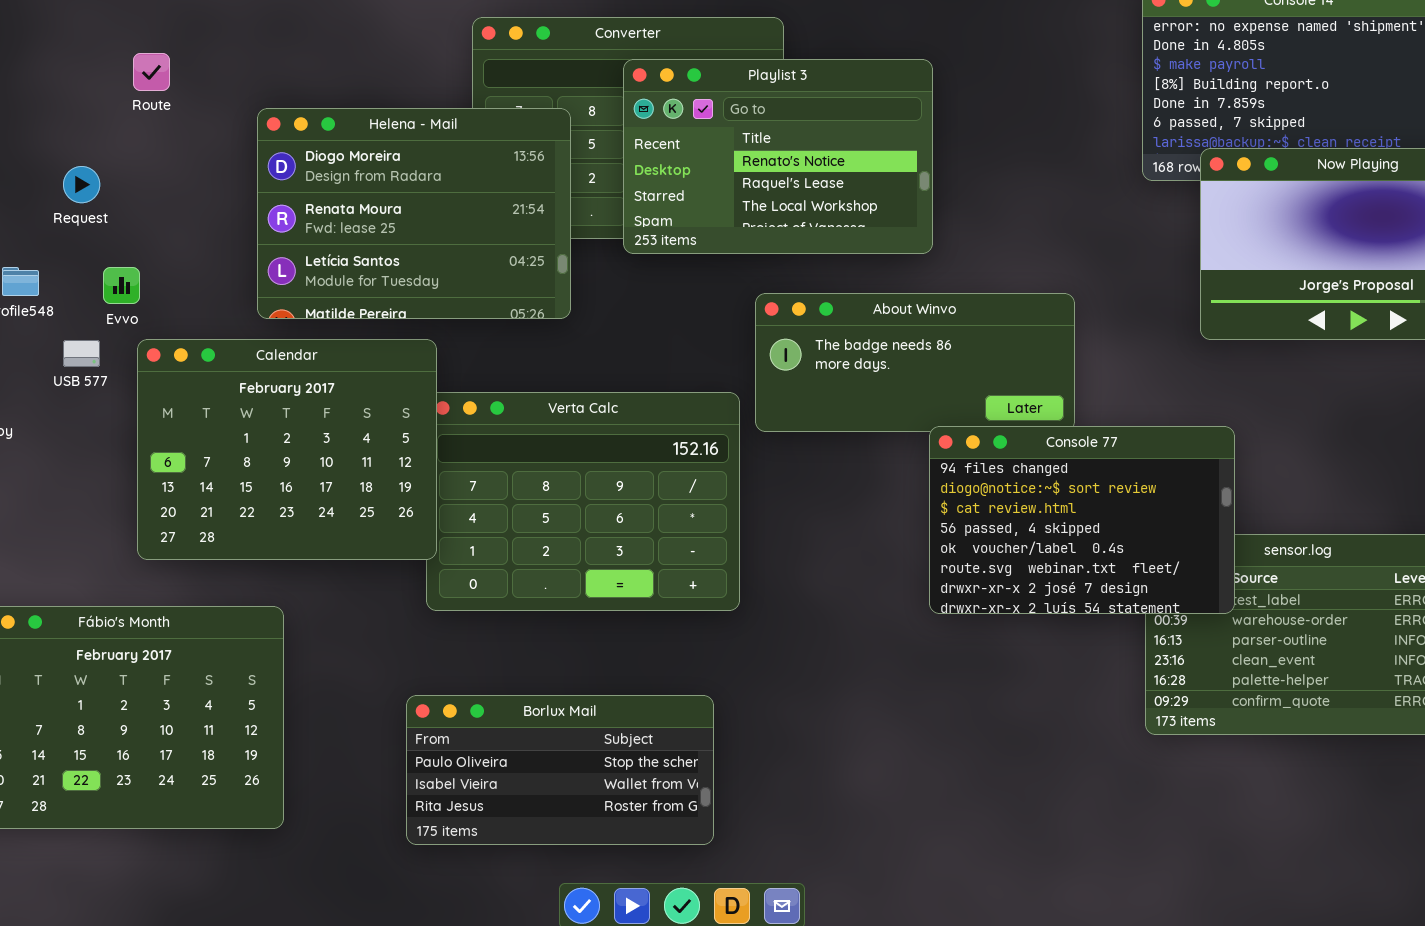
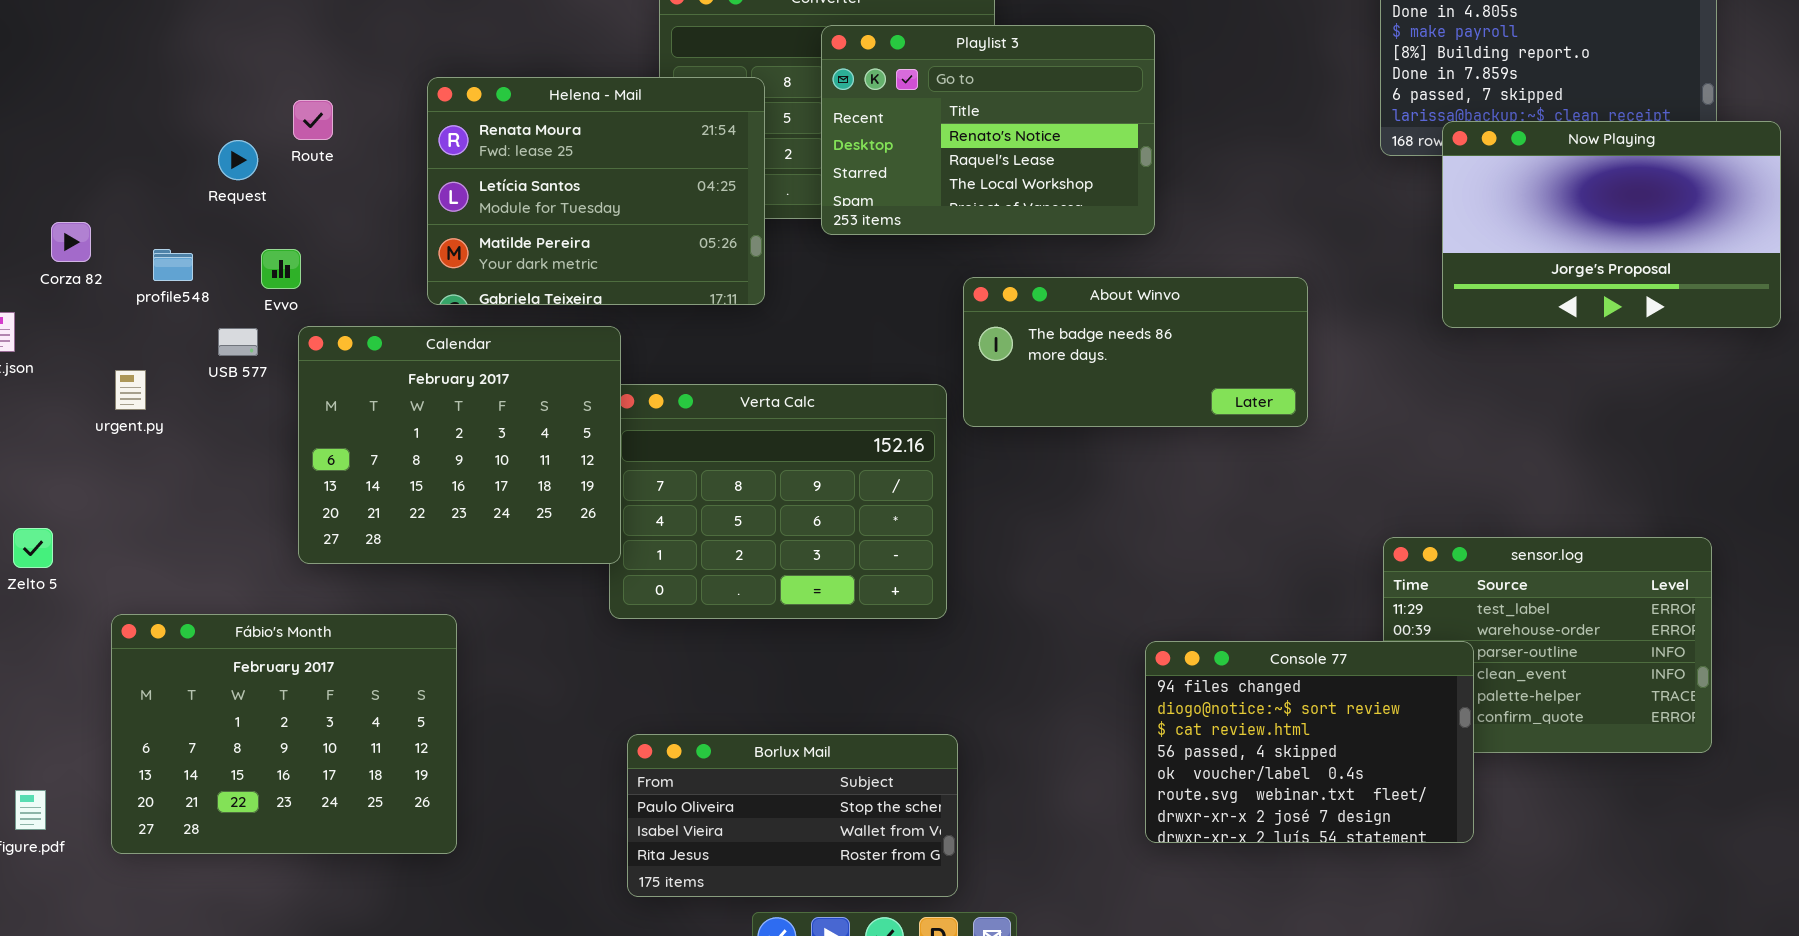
Route: [133,53,170,91] -> [293,100,333,140], moved
Helena - Mail: [257,108,571,319] -> [427,77,765,305], scrolled down 1 row
Console 77: [929,426,1235,614] -> [1145,641,1474,843], moved
Borlux Mail: [406,695,714,845] -> [627,734,958,897], moved

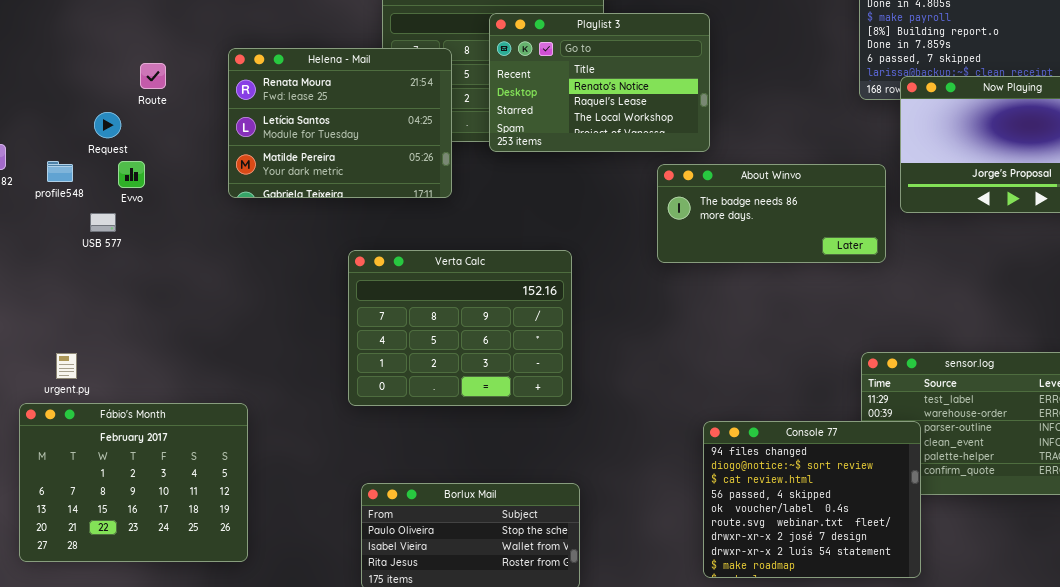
Request: [218,140,258,180] -> [94,112,121,138], moved
About Winvo: [963,277,1308,427] -> [657,164,886,263], moved
Calendar: [298,326,621,564] -> none, closed
urgent.py: [115,370,146,410] -> [56,353,77,379], moved
Console 77: [1145,641,1474,843] -> [703,421,921,578], resized

